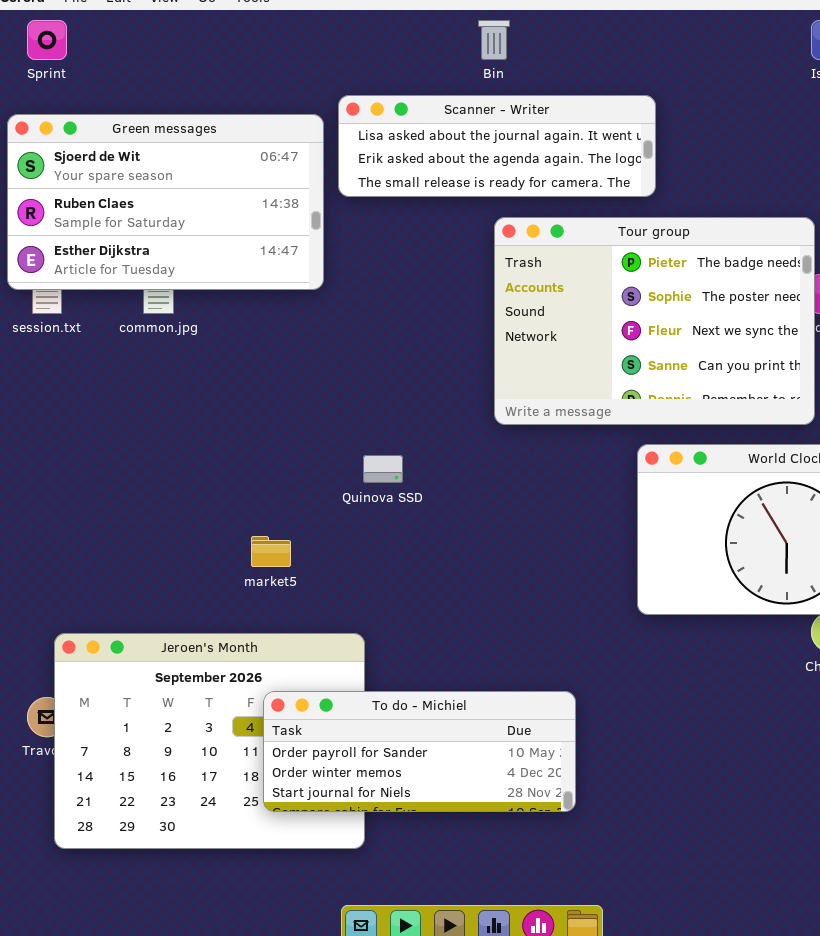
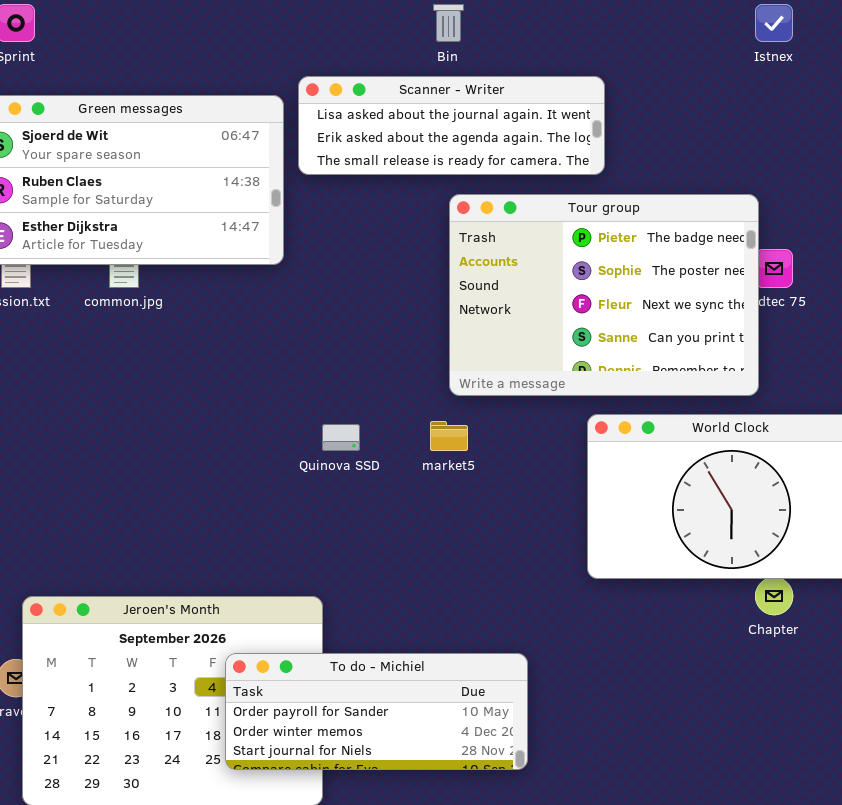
market5: [251,536,291,567] -> [430,421,468,451], moved

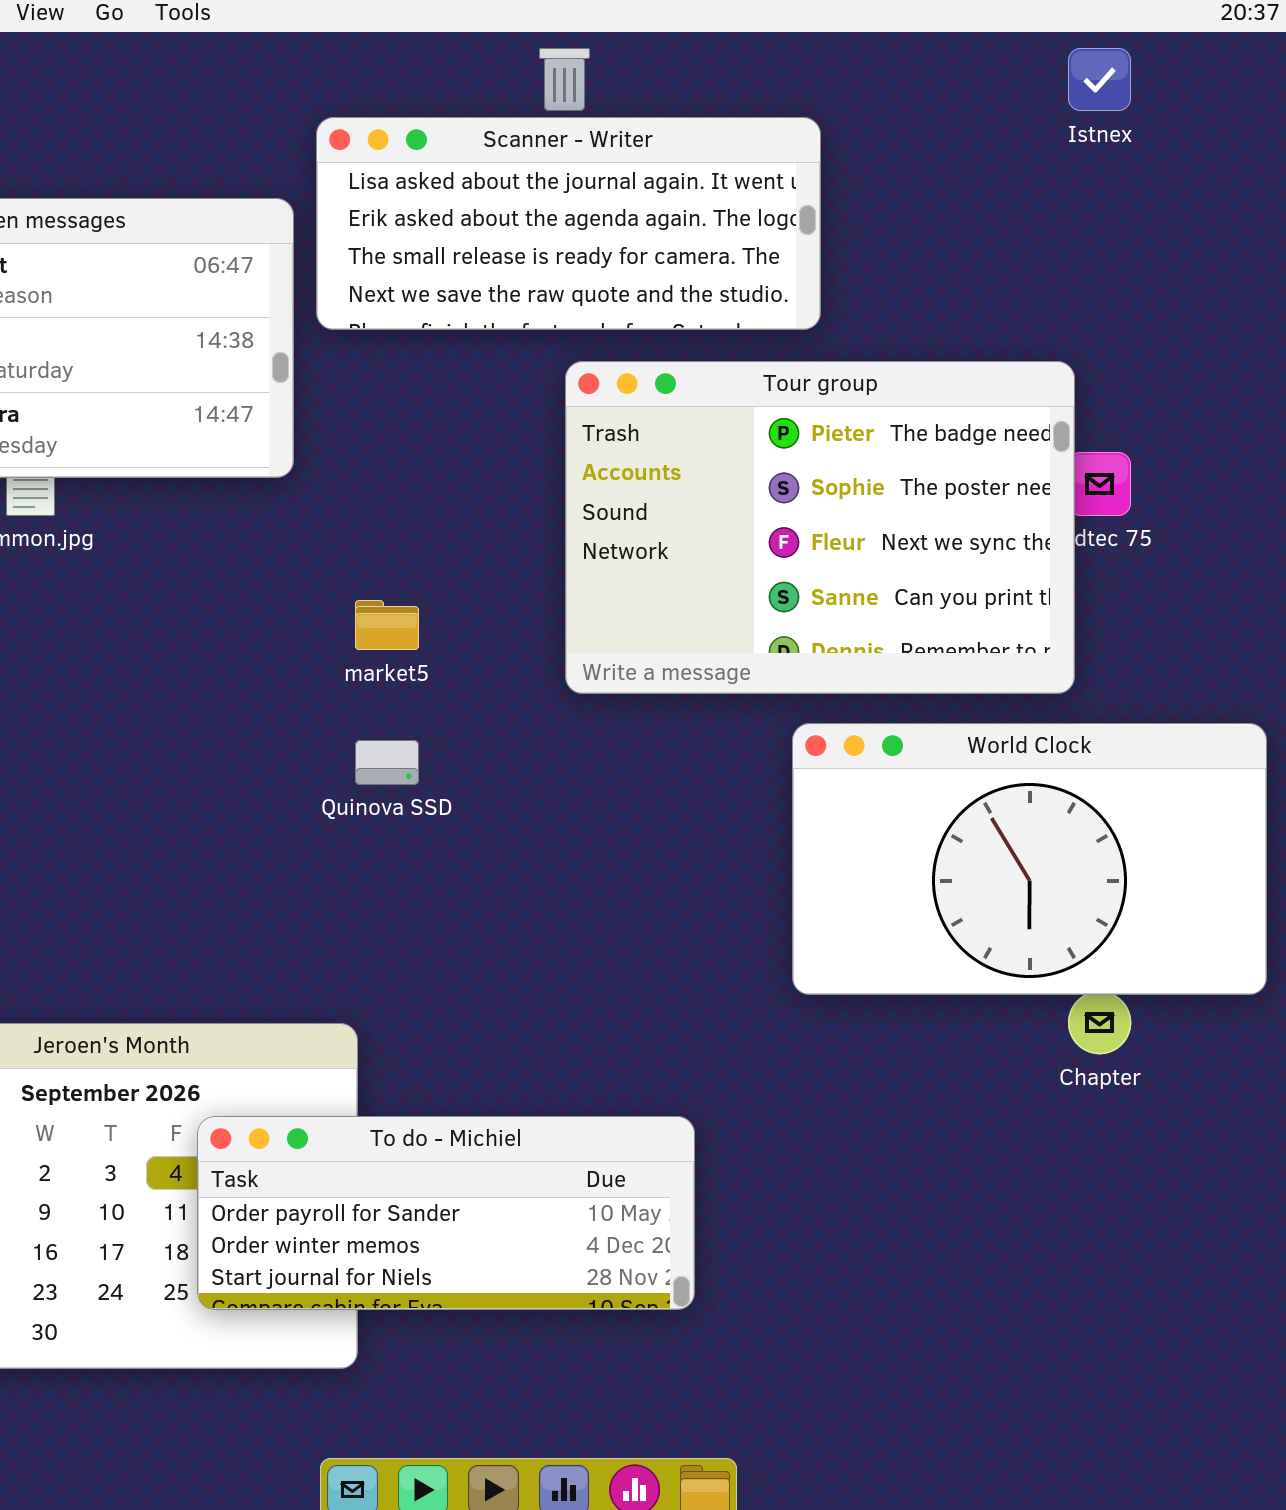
Scanner - Writer: [298,76,605,175] -> [316,117,821,330], resized
market5: [430,421,468,451] -> [355,600,419,650], moved

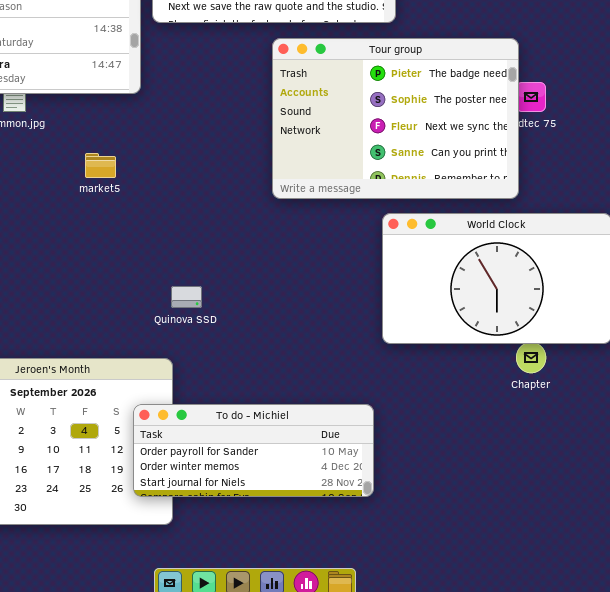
market5: [355,600,419,650] -> [85,153,116,178], moved
Quinova SSD: [355,740,419,785] -> [171,286,202,308], moved
To do - Michiel: [197,1116,695,1310] -> [133,404,374,497], moved

